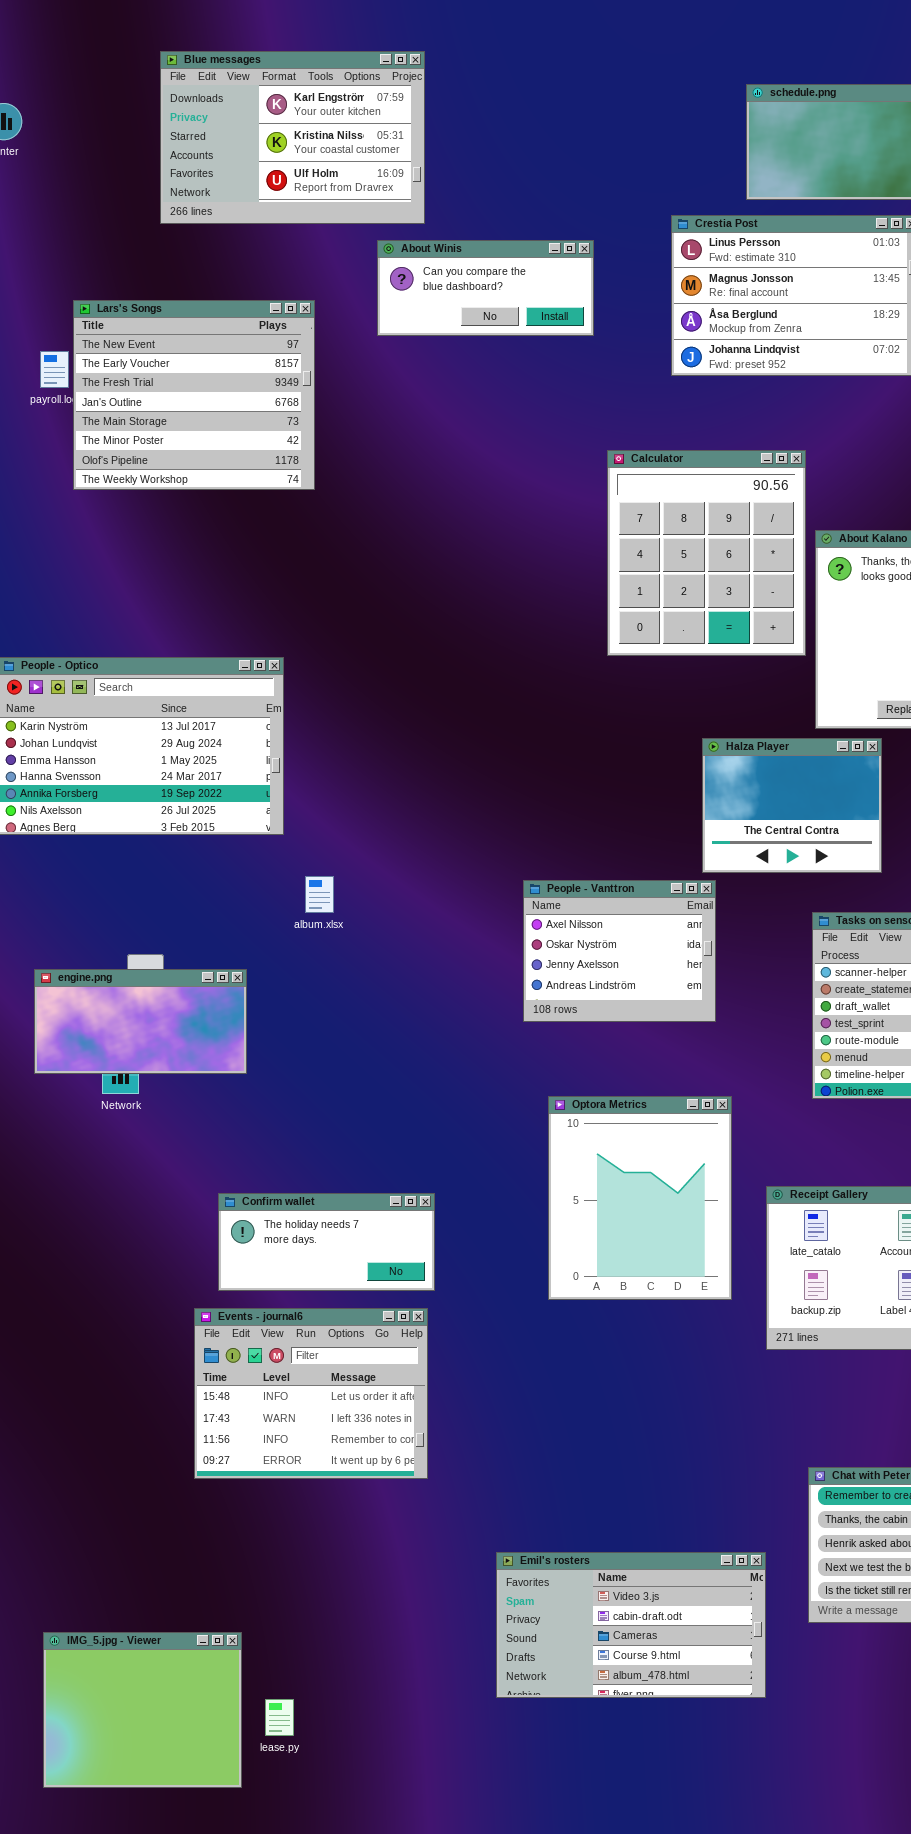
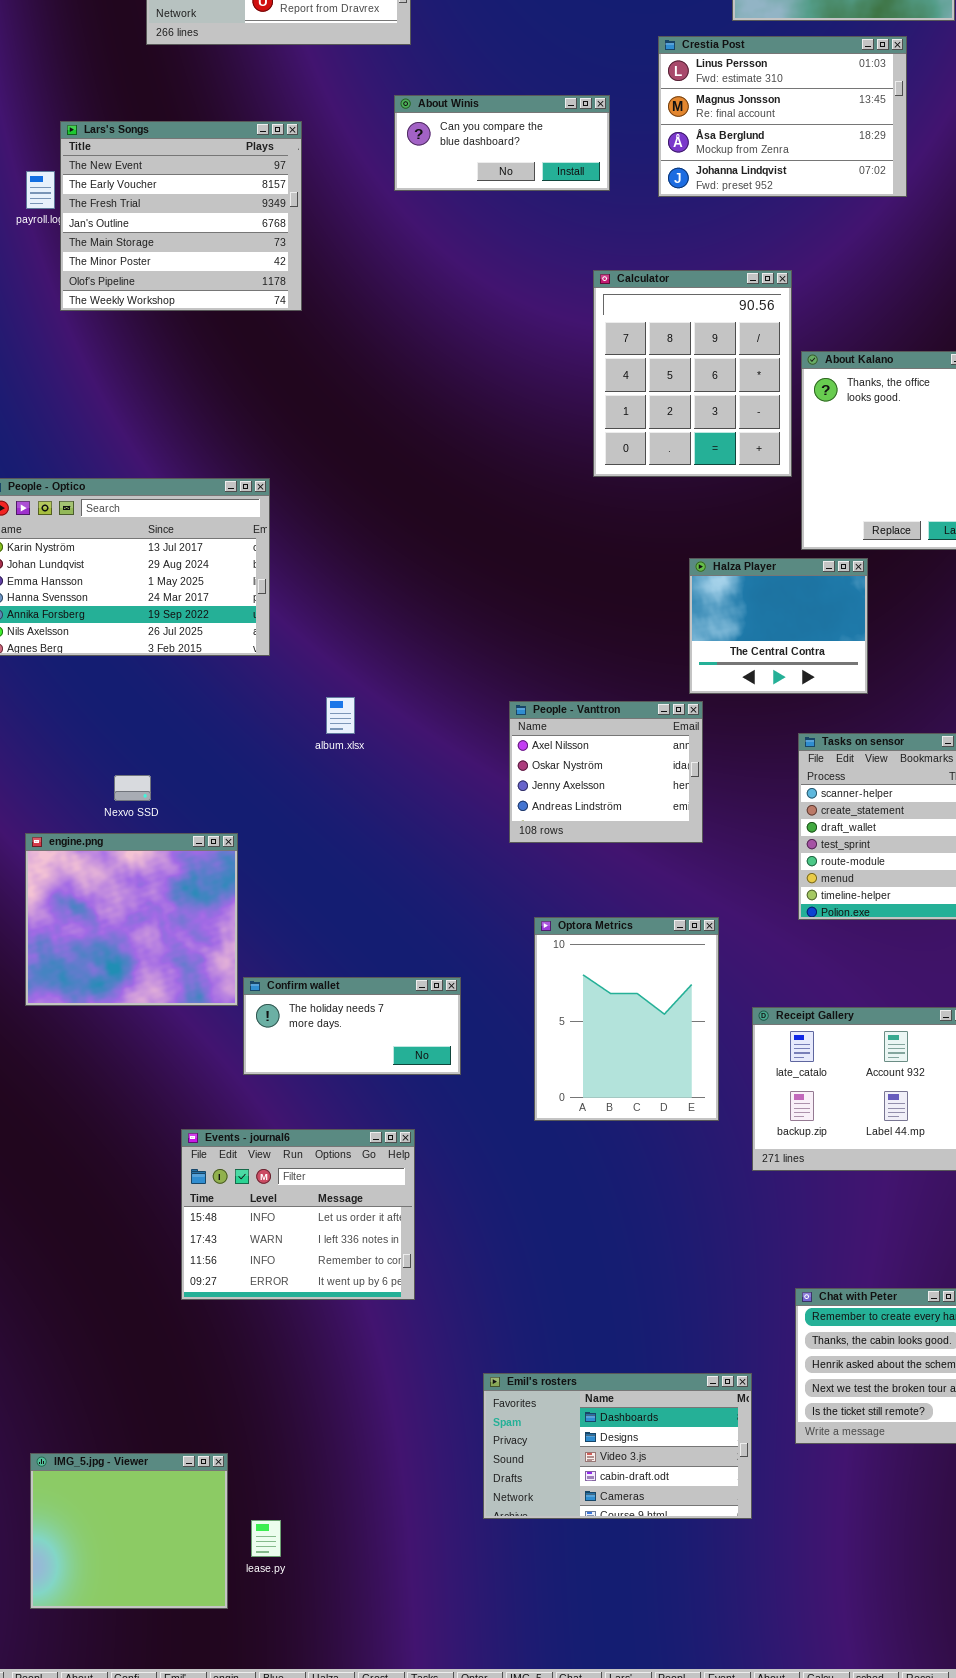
About Winis: [377,240,594,336] -> [394,95,610,191], moved
album.xlsx: [305,876,334,913] -> [326,697,355,734], moved
engine.png: [34,969,247,1074] -> [25,833,238,1006], moved, resized
Confirm wallet: [218,1193,435,1291] -> [243,977,461,1075], moved
Emil's rosters: [496,1552,766,1698] -> [483,1373,752,1519], scrolled up 2 rows

